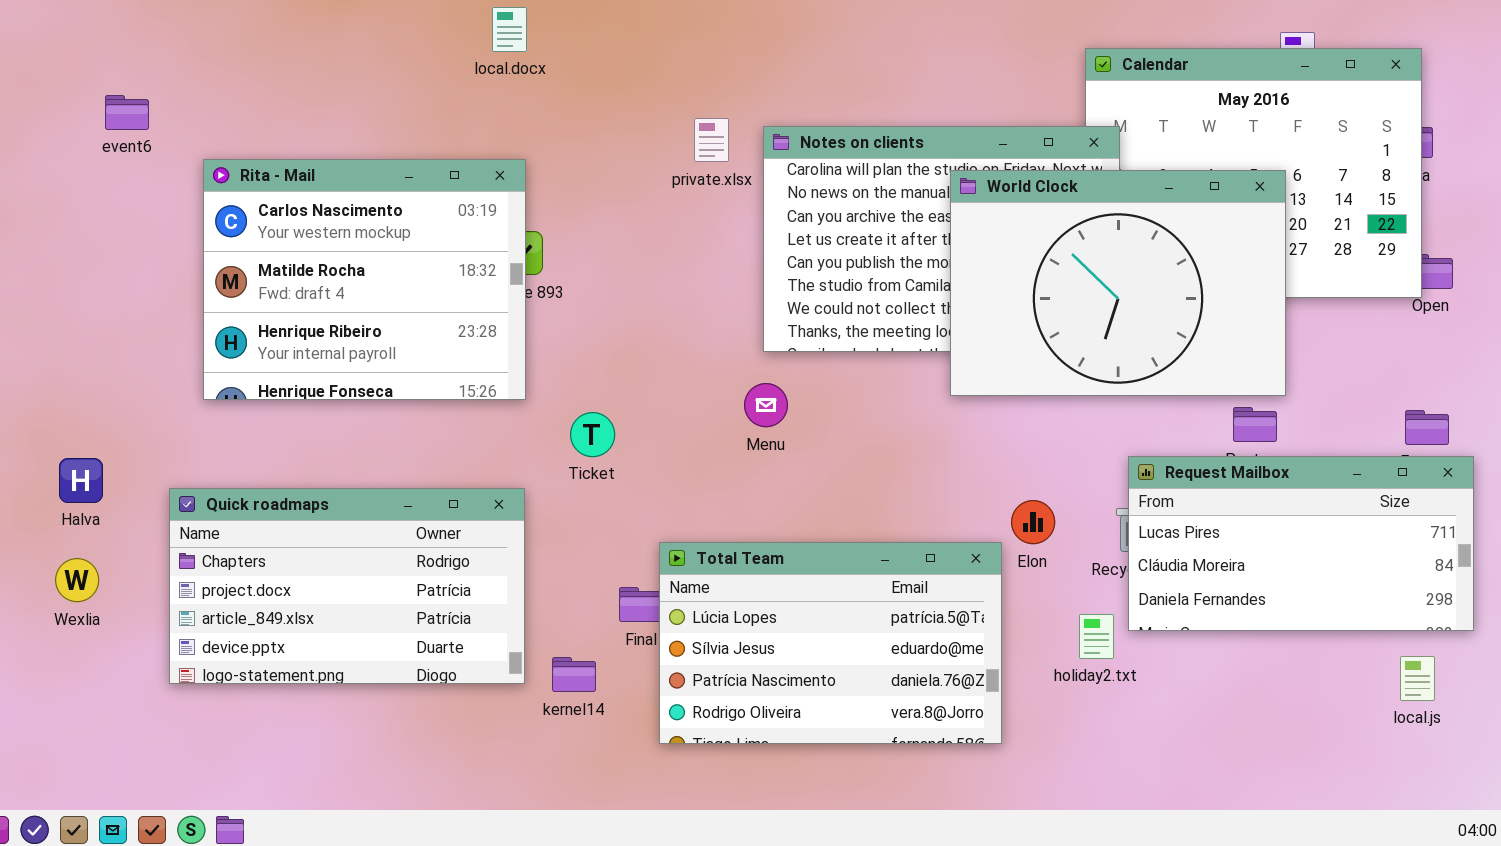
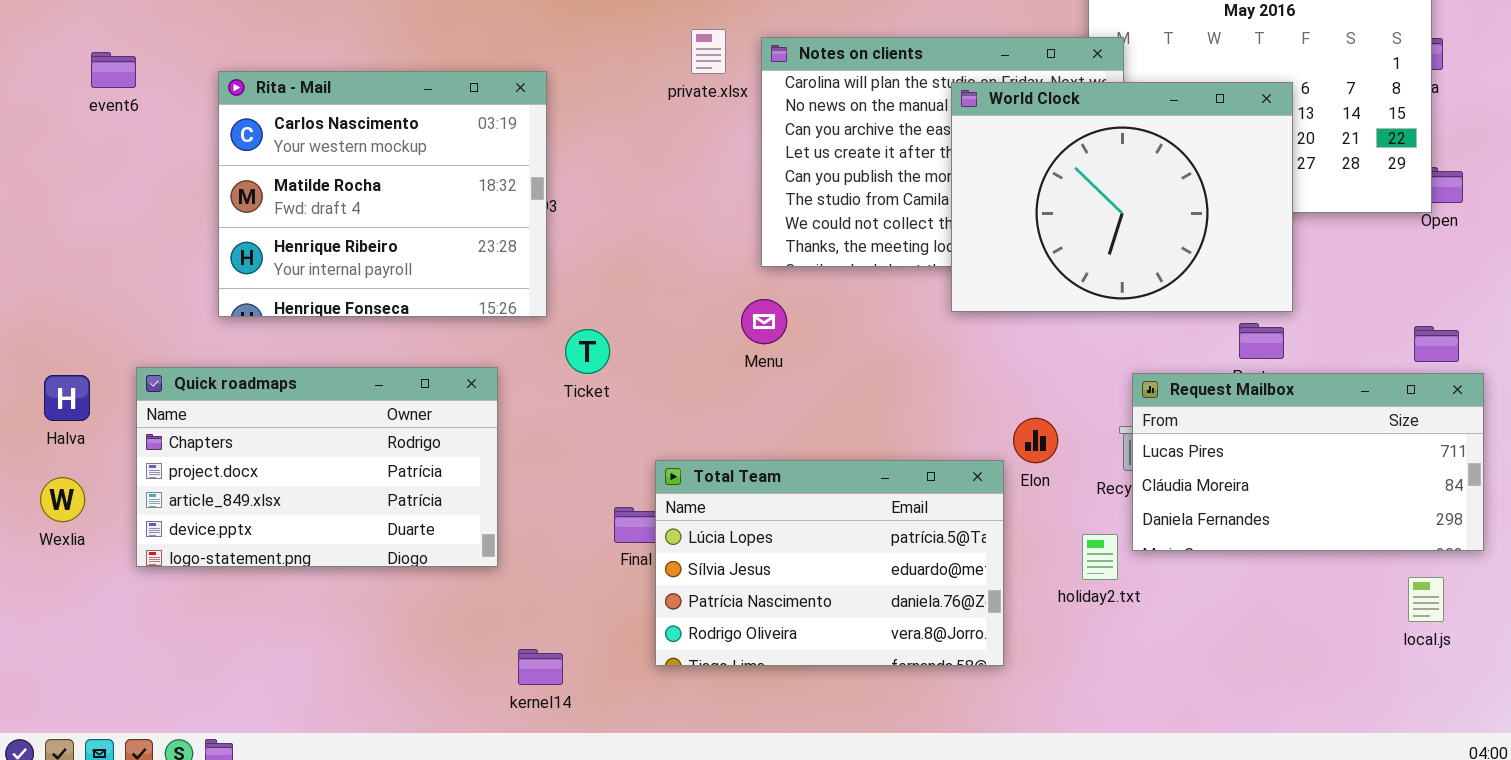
event6: [105,95,149,130] -> [91,52,136,88], moved
Rita - Mail: [203,159,526,400] -> [218,71,547,317], moved
Quick roadmaps: [169,488,525,684] -> [136,367,498,567], moved
kernel14: [552,657,596,692] -> [518,649,563,685], moved

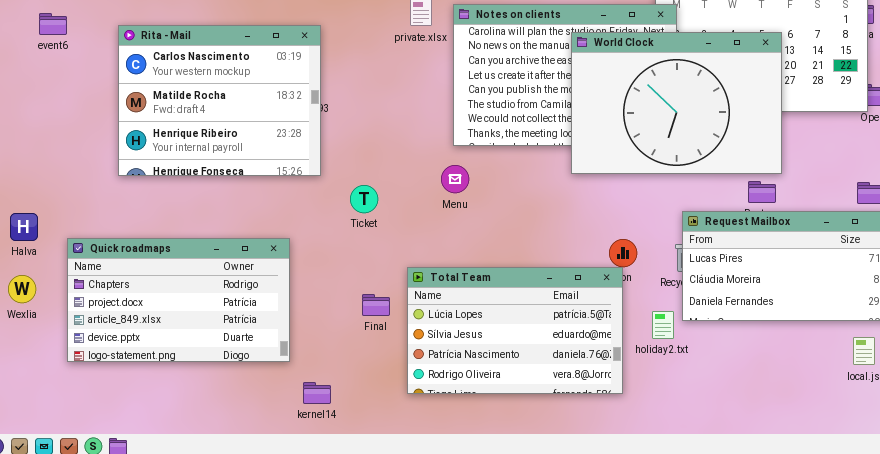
Ticket: [565,329,610,374] -> [350,185,378,213], moved
Quick roadmaps: [136,367,498,567] -> [67,238,290,362], moved
Total Team: [655,460,1004,666] -> [407,267,623,394], moved

